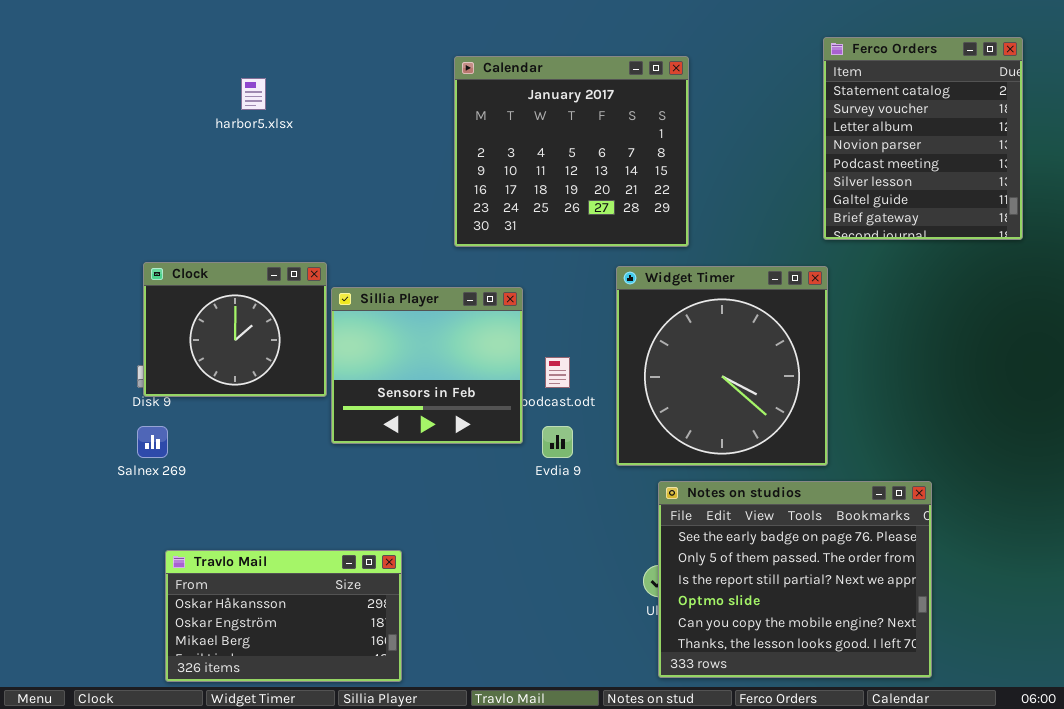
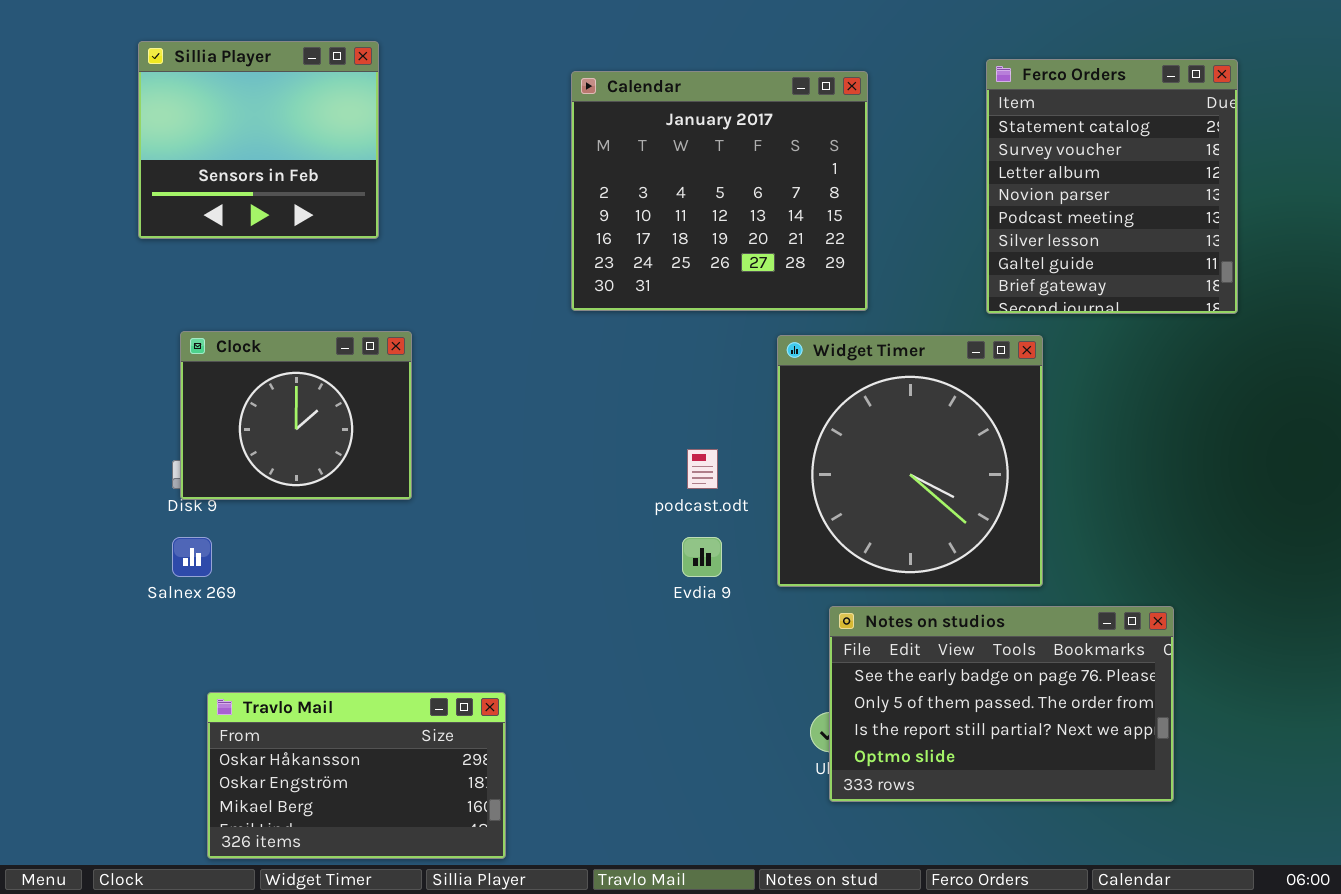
Ferco Orders: [823,37,1023,240] -> [986,59,1238,314], moved
Sillia Player: [331,287,523,444] -> [138,41,379,239], moved
Notes on studios: [658,481,932,678] -> [829,606,1174,802], resized

